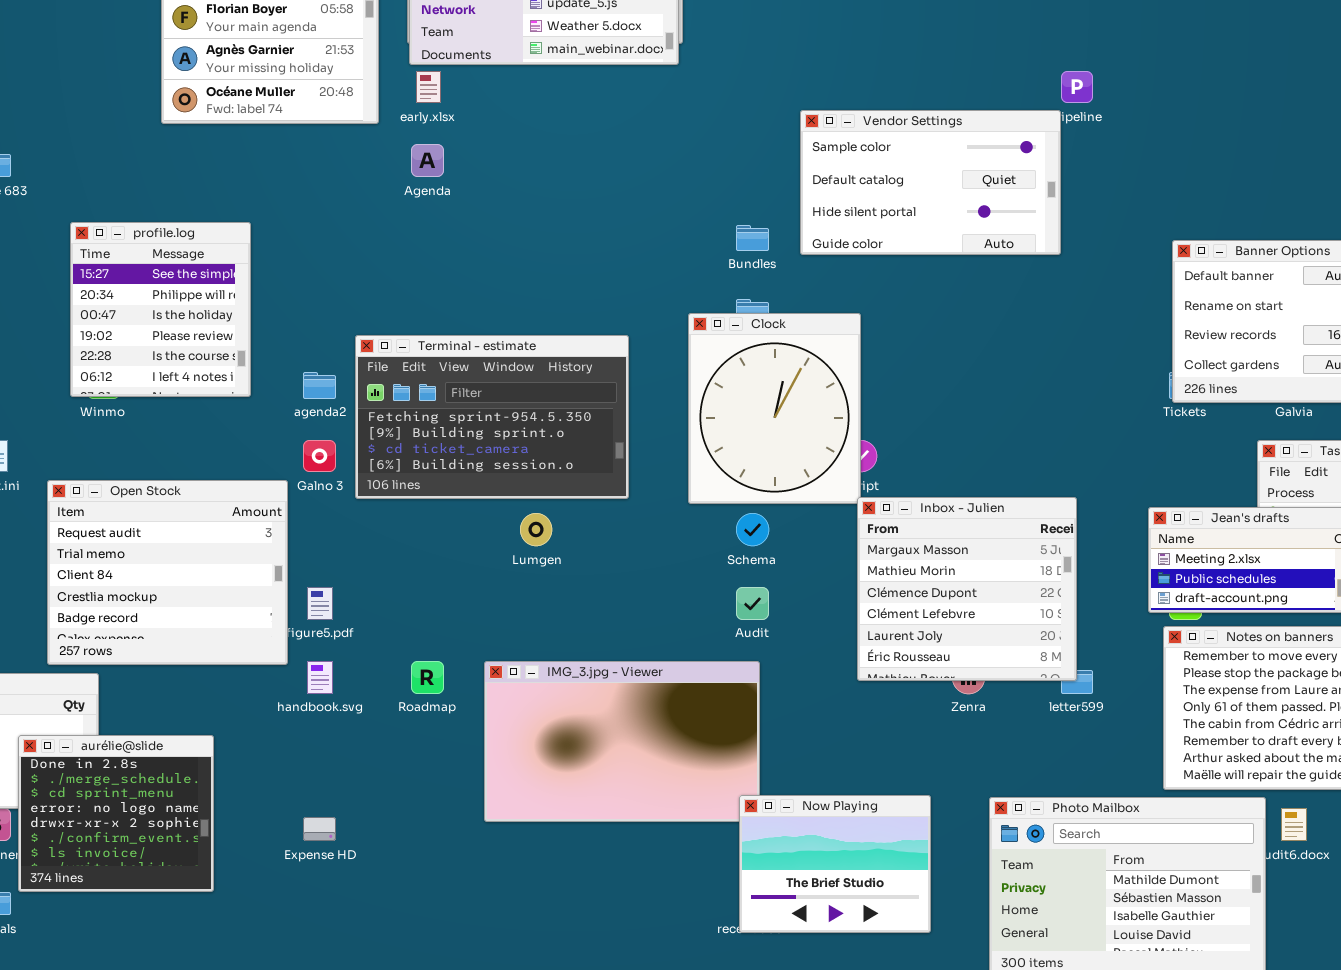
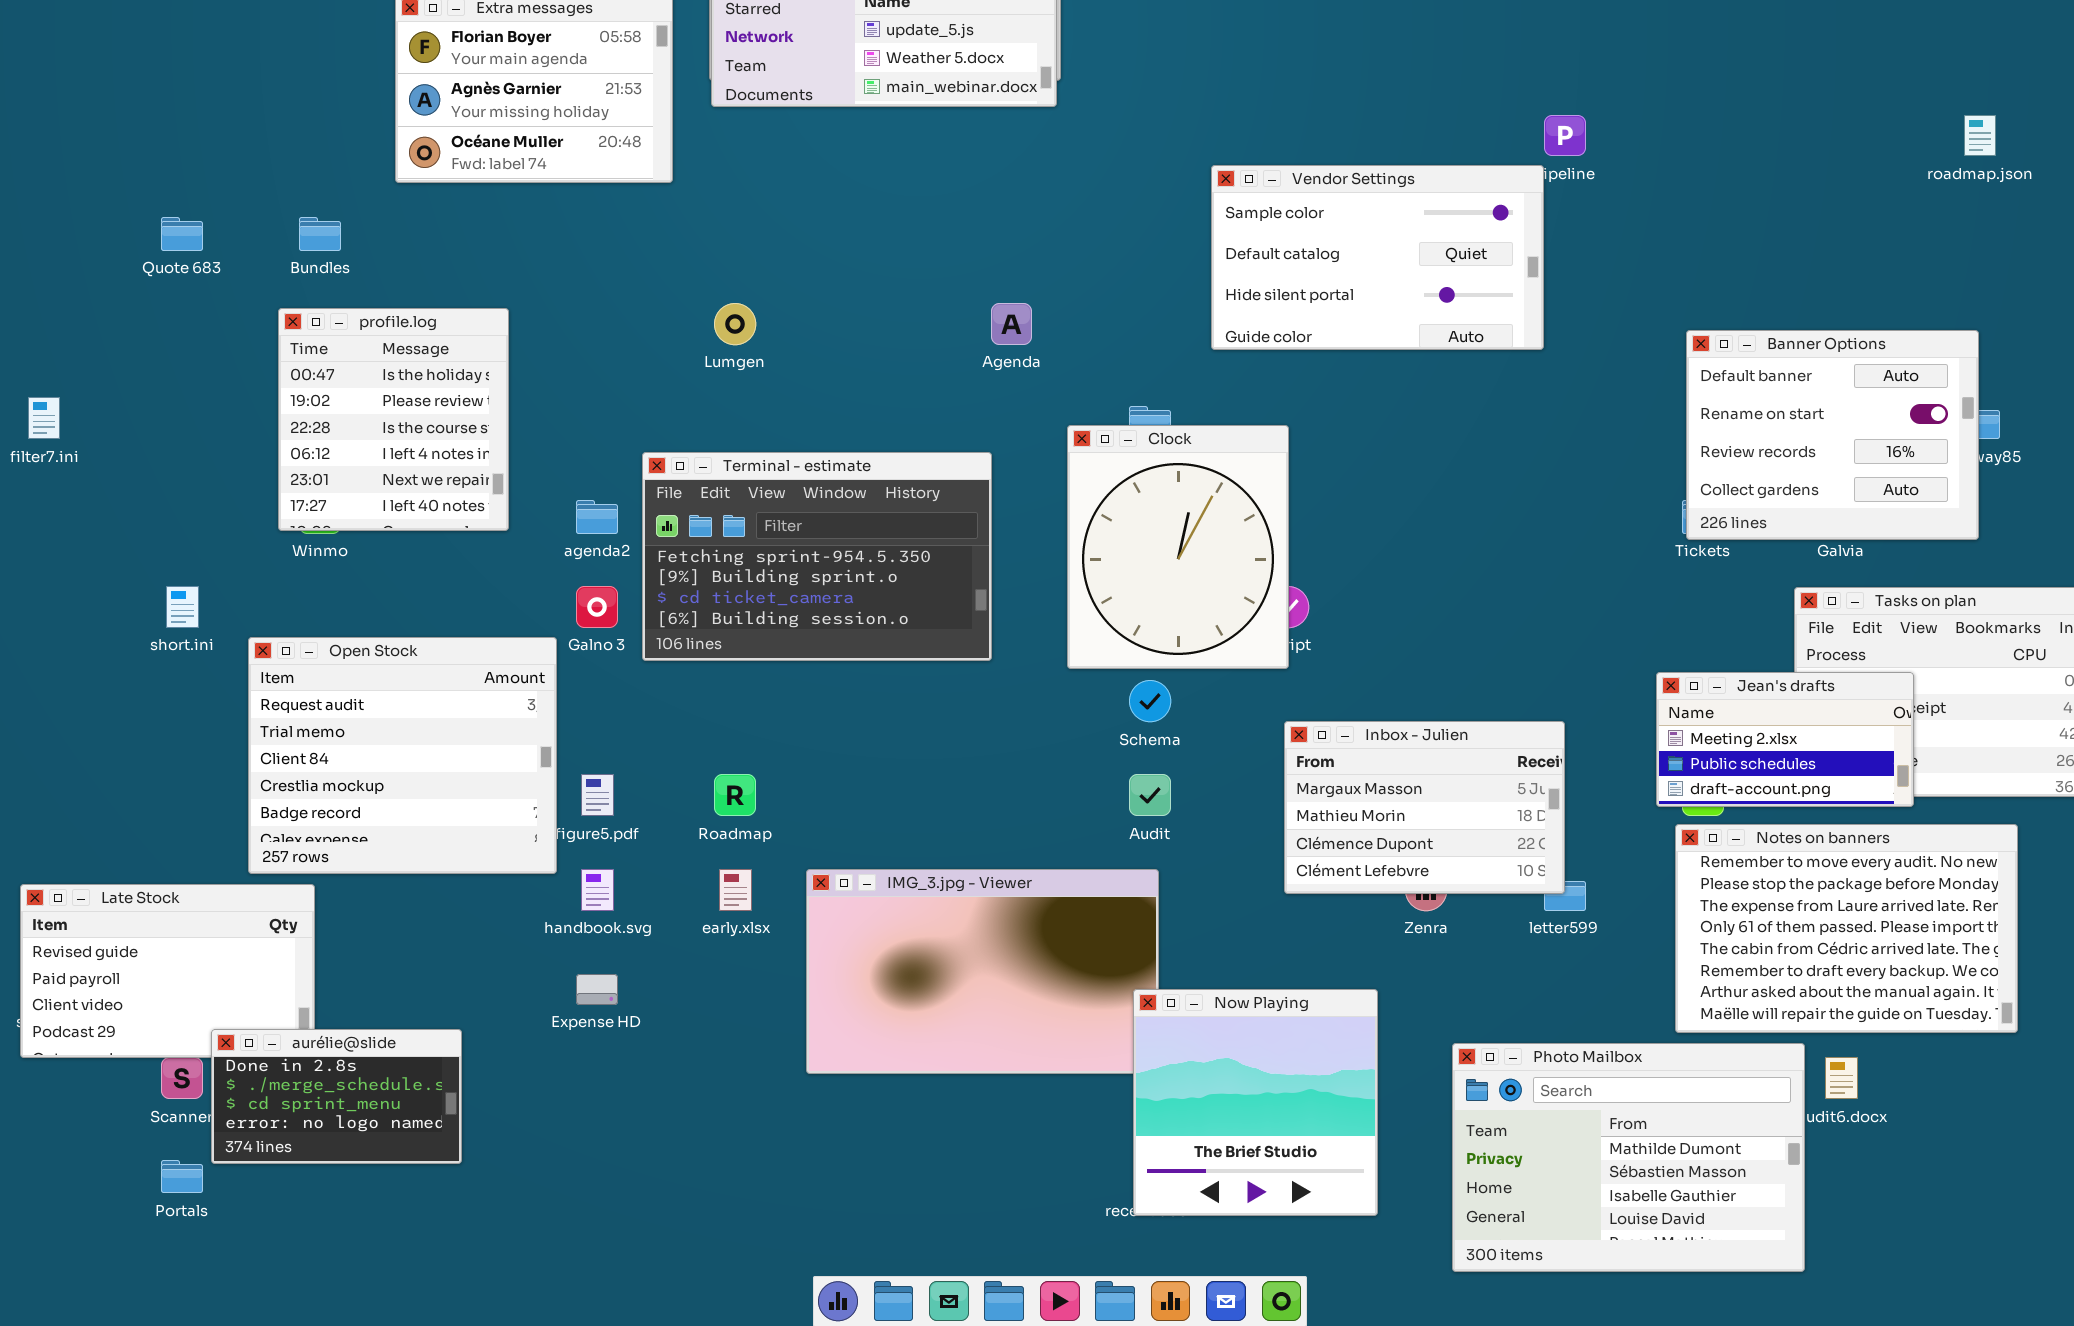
early.xlsx: [416,71,441,103] -> [719,869,752,911], moved
Agenda: [411,144,444,177] -> [991,303,1032,345], moved
profile.log: [70,222,251,397] -> [278,308,509,531], scrolled down 2 rows
Bundles: [736,225,769,251] -> [299,217,341,251], moved
Inbox - Julien: [857,497,1077,681] -> [1284,721,1565,894], resized
Lumgen: [520,513,552,546] -> [714,303,756,345], moved
Roadmap: [411,661,444,694] -> [714,774,756,816], moved
aurélie@slide: [18,735,214,892] -> [211,1029,462,1164], resized
Now Playing: [739,795,931,933] -> [1133,989,1378,1216], resized
Expense HD: [303,817,336,841] -> [576,974,618,1005], moved

